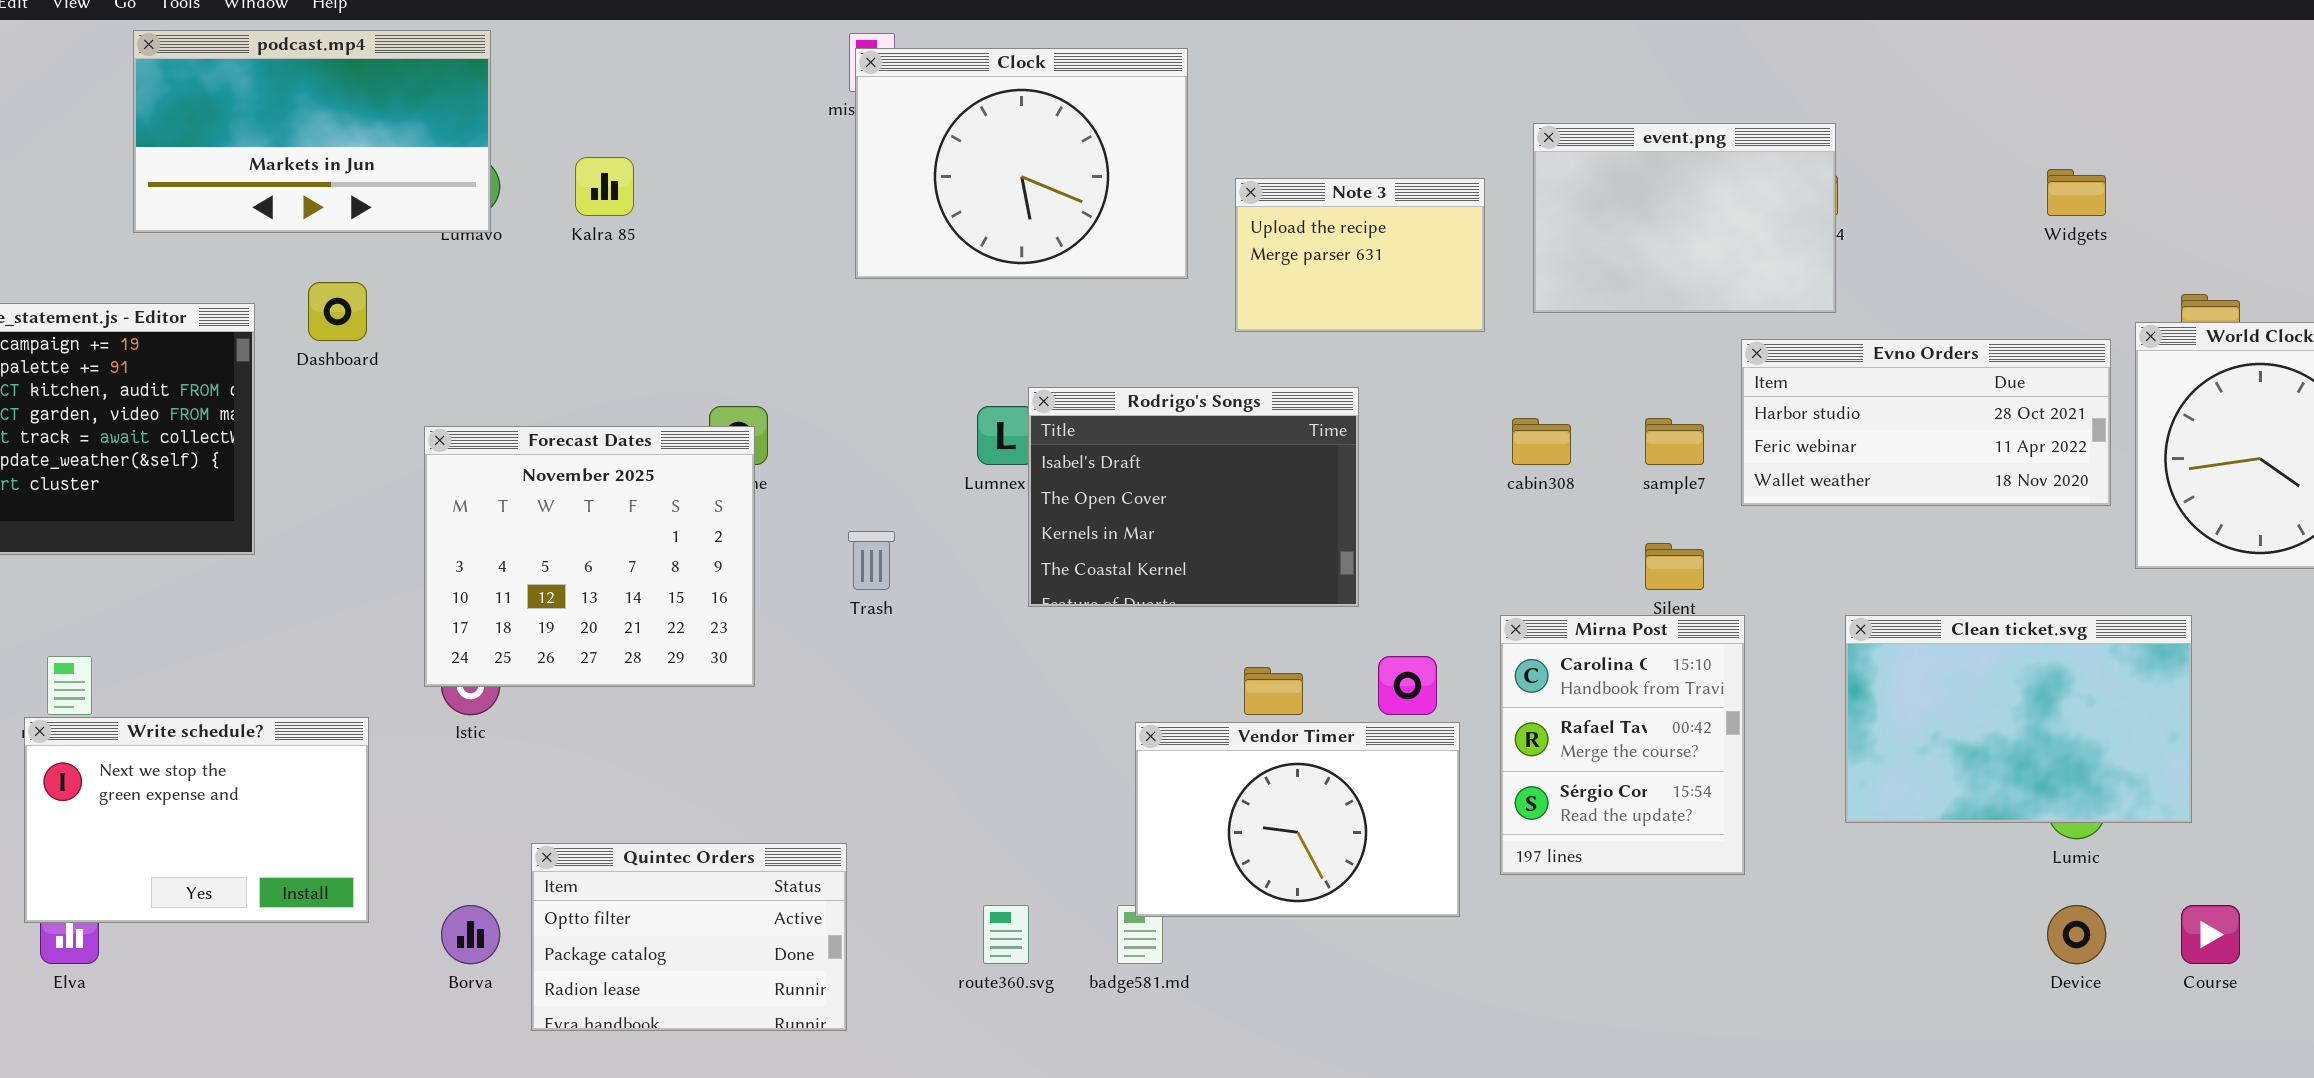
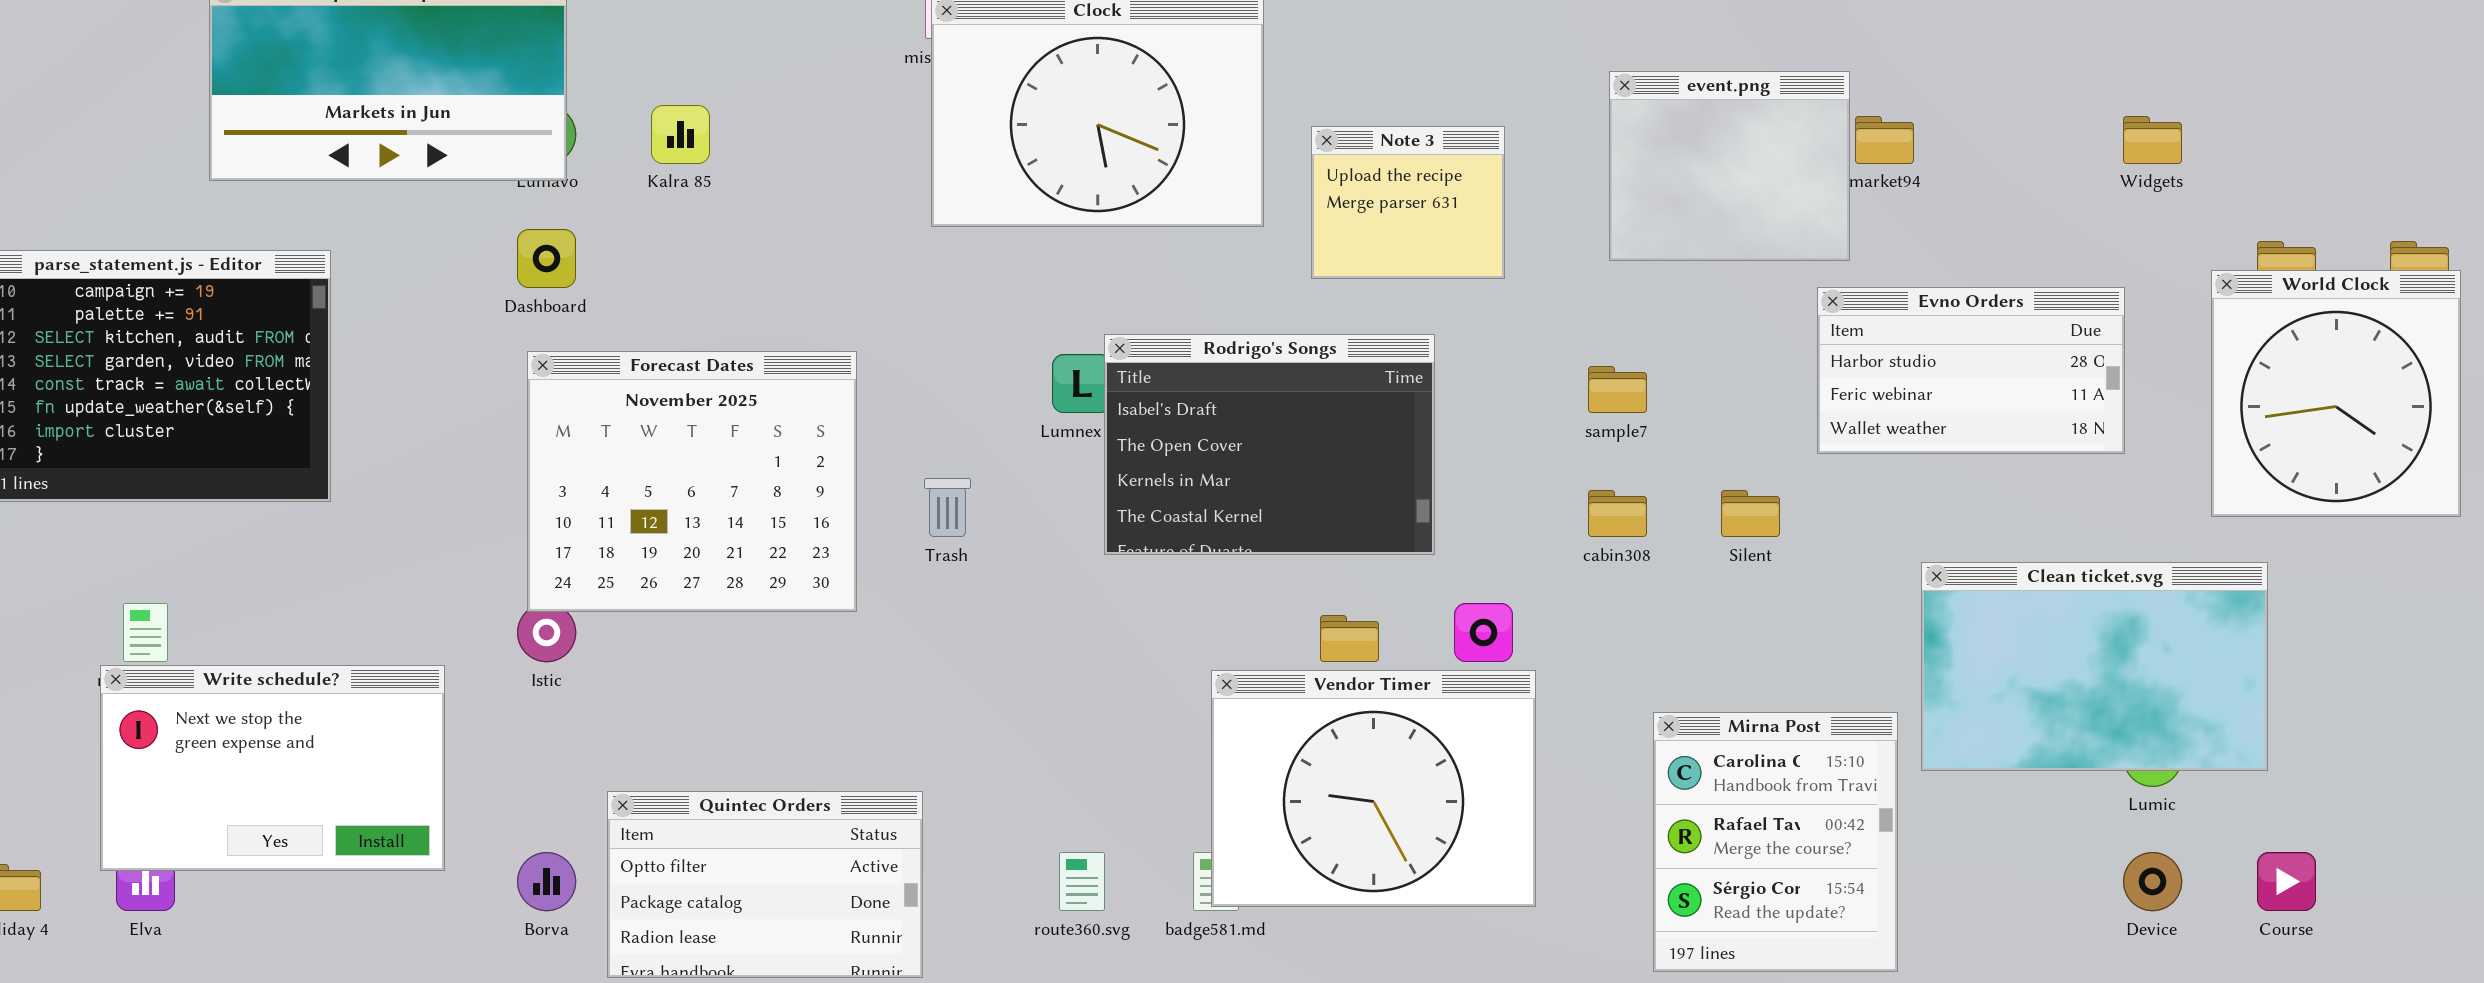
event.png: [1533,123,1836,313] -> [1609,71,1850,261], resized
Note 3: [1235,178,1485,332] -> [1311,126,1505,279], resized
Dashboard: [308,282,367,341] -> [517,229,576,288], moved
Evno Orders: [1741,339,2111,506] -> [1817,287,2125,454], resized
cabin308: [1512,418,1571,465] -> [1588,490,1647,537], moved
sample7: [1645,418,1704,465] -> [1588,366,1647,413], moved
Forecast Dates: [424,426,755,687] -> [527,351,857,612], moved
Mirna Post: [1500,615,1745,875] -> [1653,712,1898,972], moved
Vendor Timer: [1135,722,1460,917] -> [1211,670,1536,907], resized

